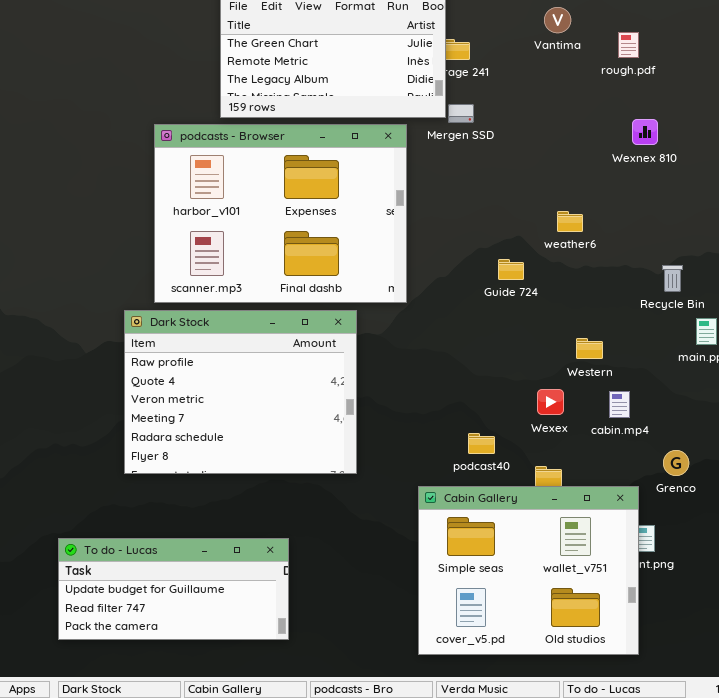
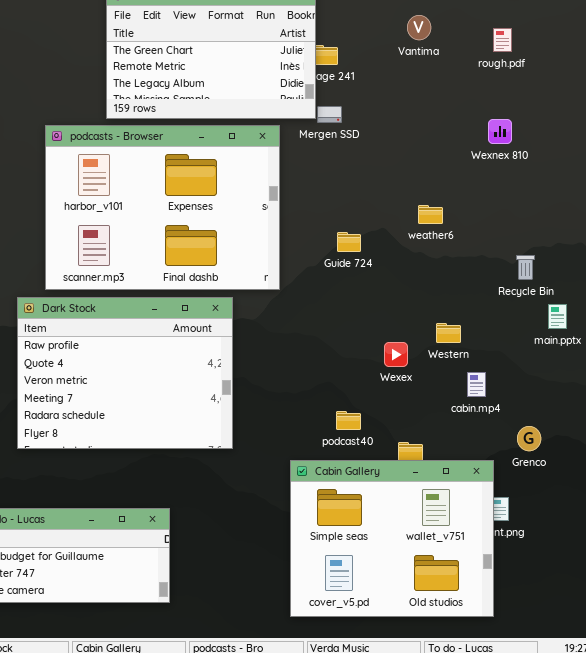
rough.pdf: [618,32,639,58] -> [493,28,512,52], moved
Guide 724: [498,259,524,280] -> [337,232,361,252], moved
Wexex: [537,389,564,415] -> [384,342,408,367], moved

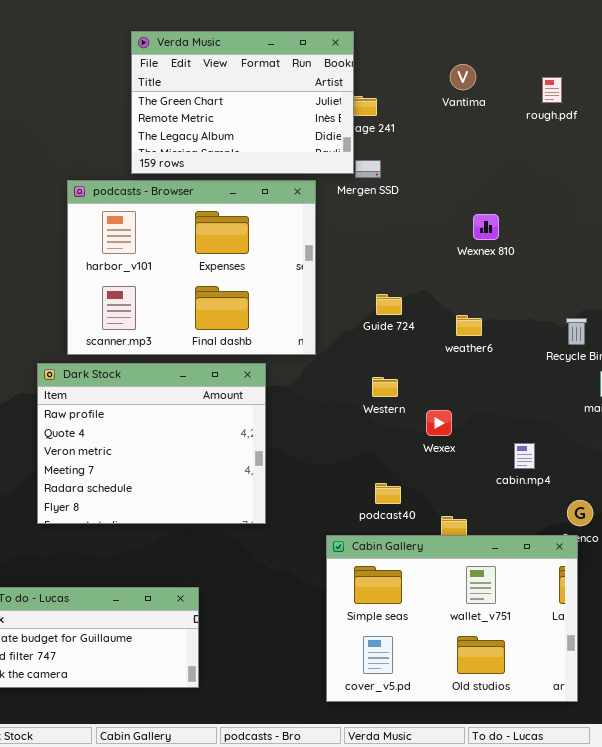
Wexnex 810: [488,119,512,144] -> [473,214,499,240], moved
weather6: [418,205,443,224] -> [456,315,482,336], moved
Western: [436,323,461,343] -> [372,377,398,397], moved
Cabin Gallery: [290,460,494,617] -> [326,535,578,702], resized

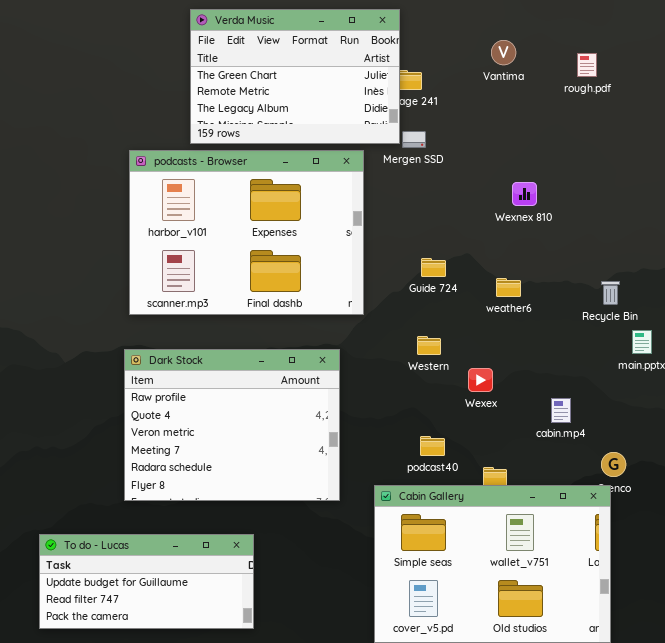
Dark Stock: [37,363,266,524] -> [124,349,340,501], moved

